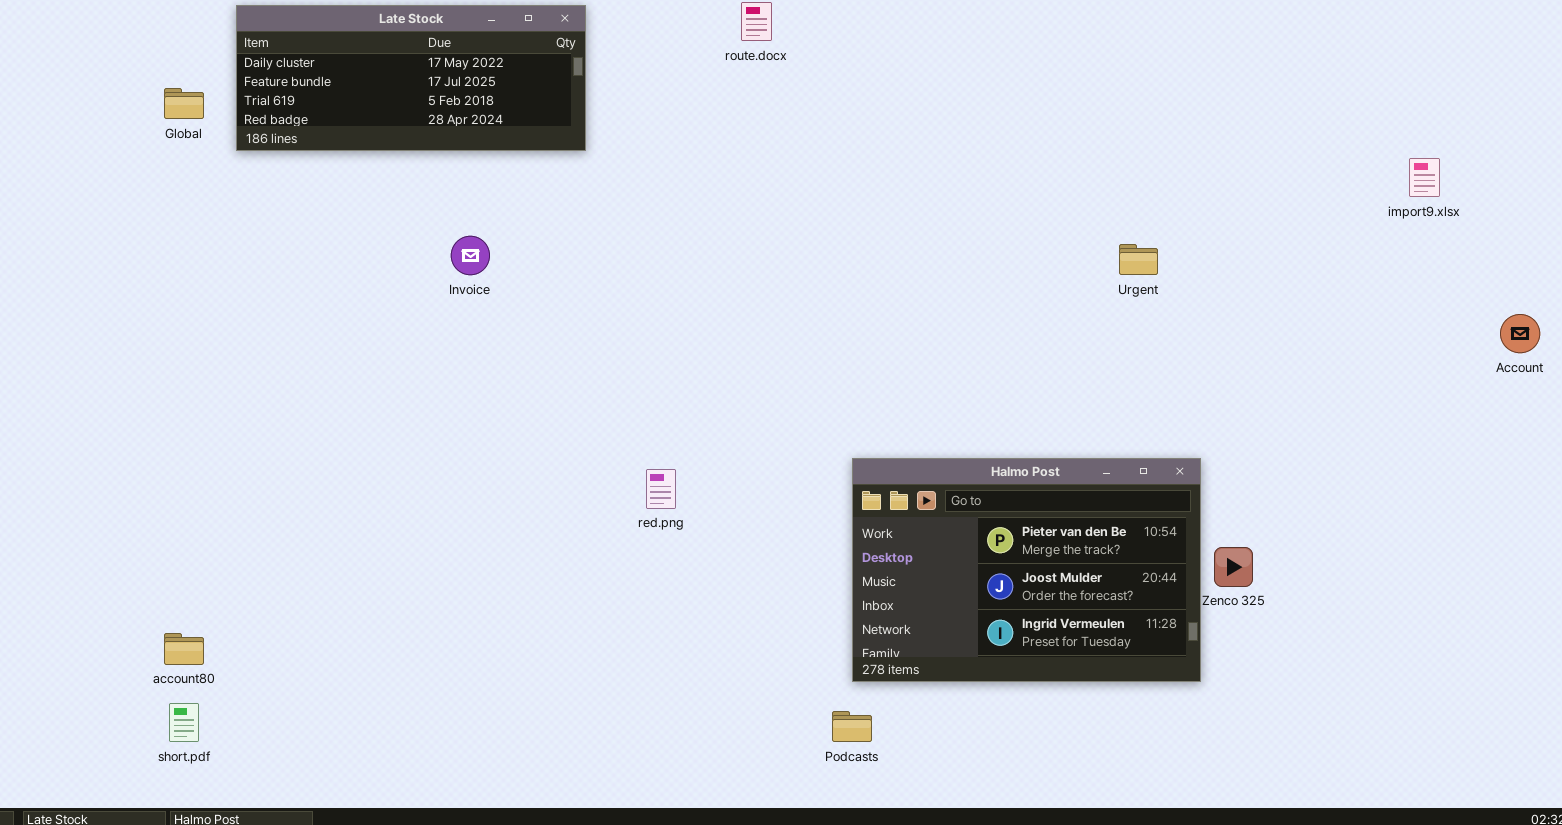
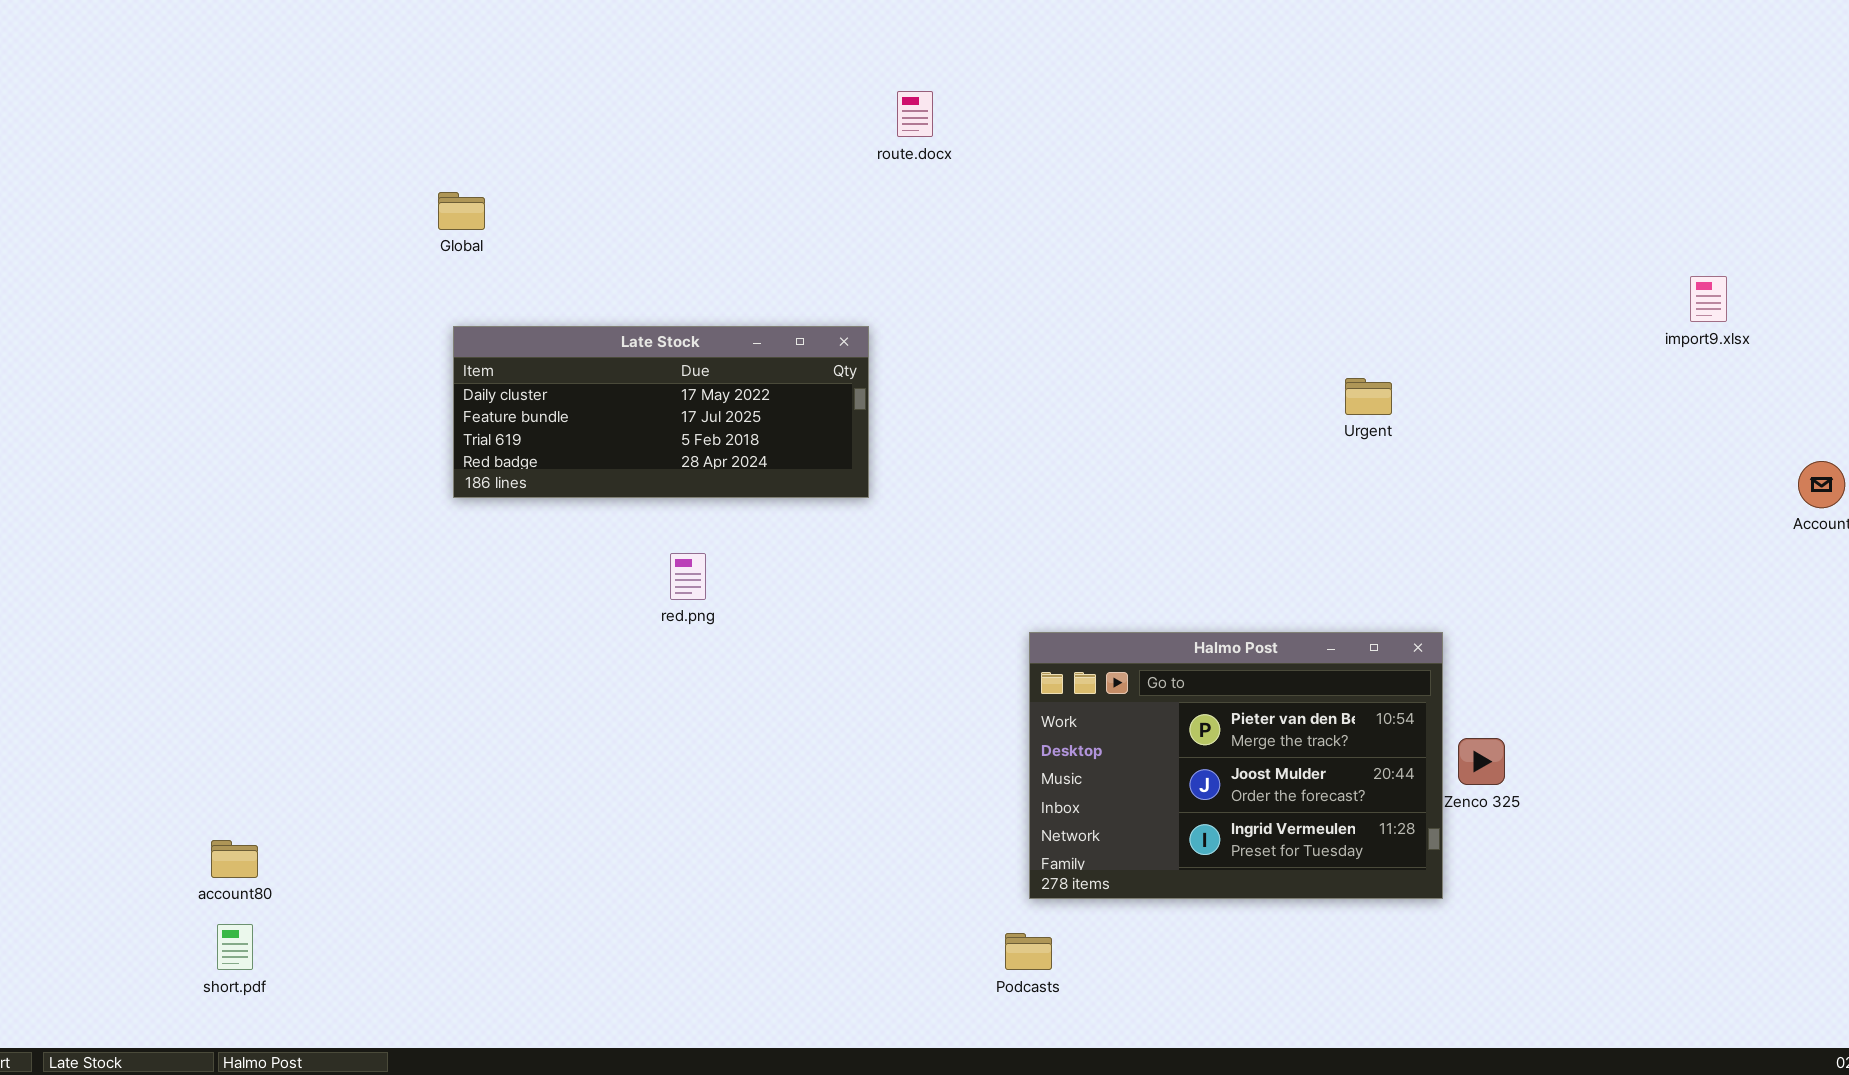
Late Stock: [236,5,586,151] -> [453,326,869,498], moved
Global: [164,88,204,119] -> [438,192,485,230], moved
red.png: [646,469,676,509] -> [670,553,706,600], moved

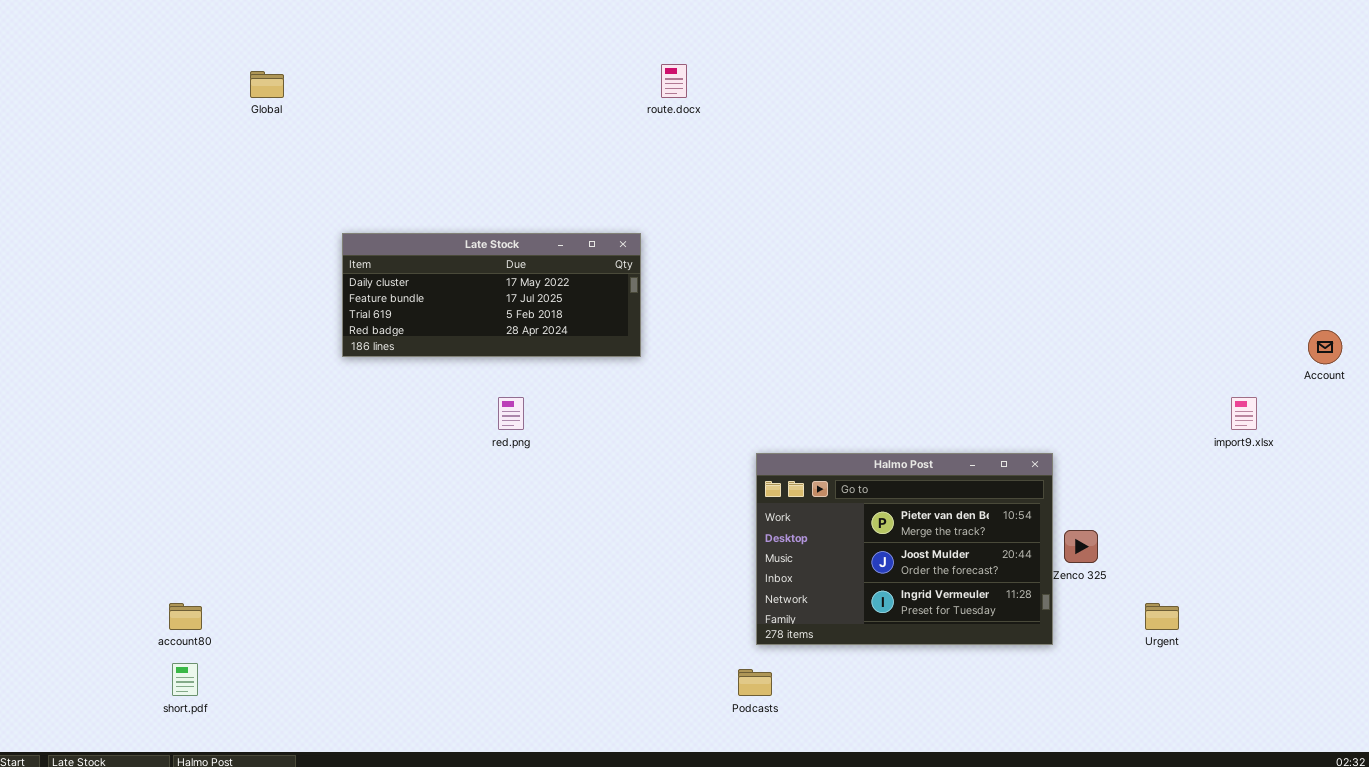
Global: [438,192,485,230] -> [250,71,284,98], moved
import9.xlsx: [1690,276,1727,322] -> [1231,397,1257,430], moved
Urgent: [1345,378,1392,415] -> [1145,603,1179,630], moved

